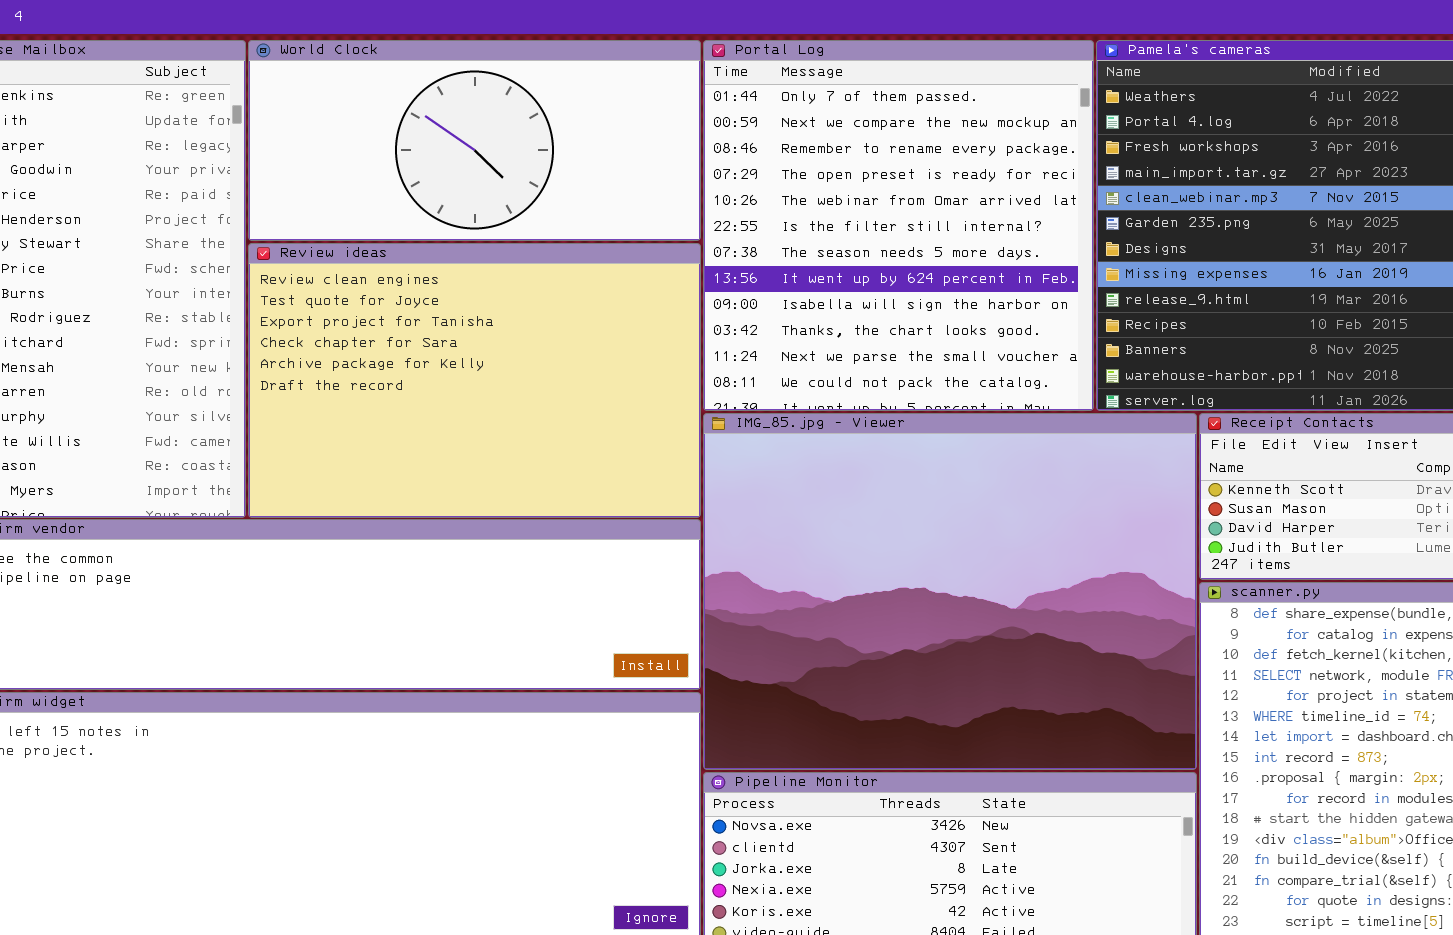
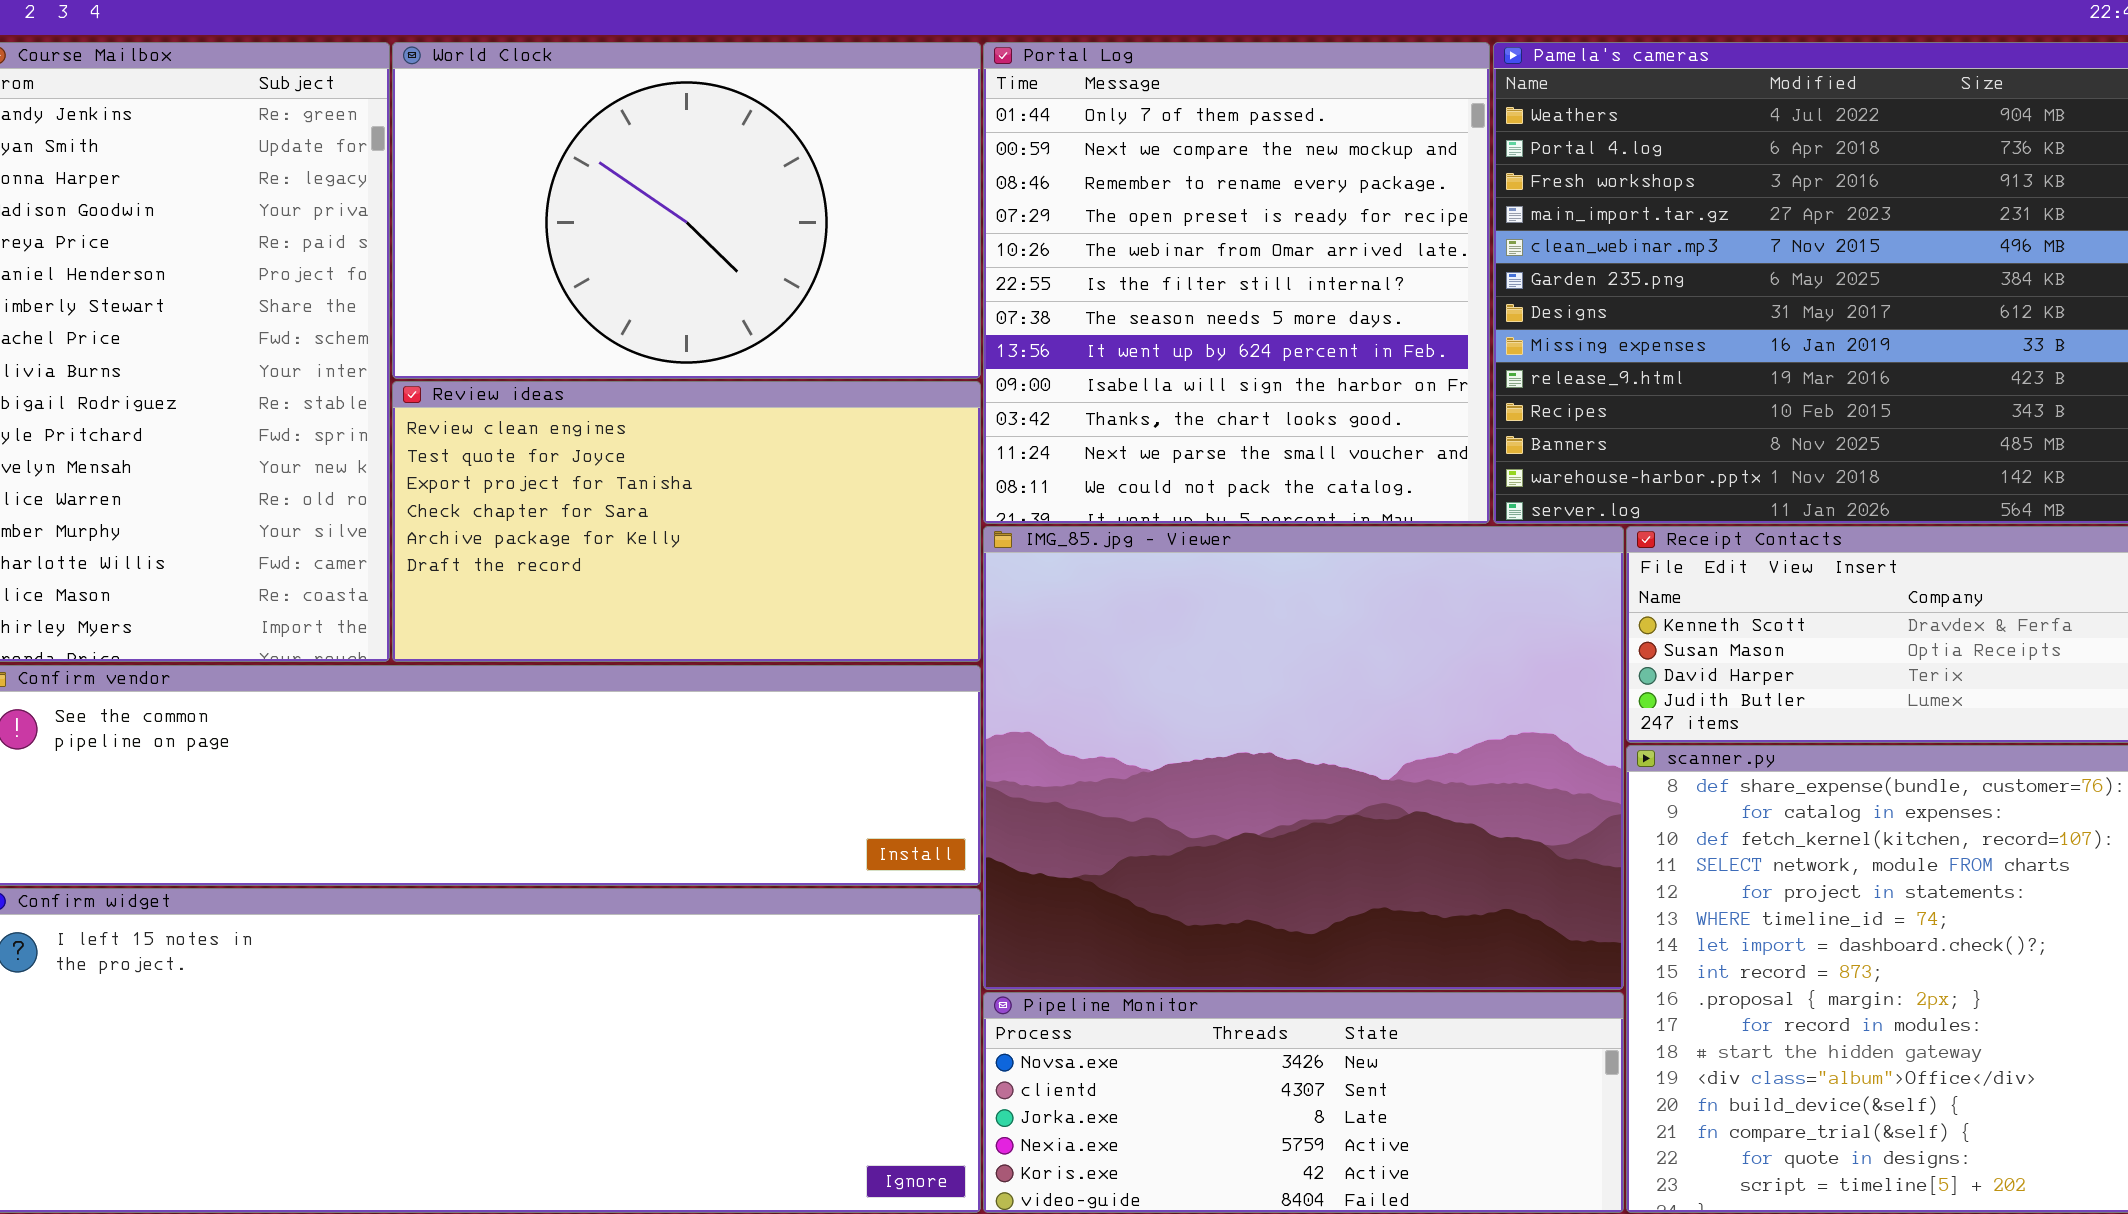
World Clock: [248,40,701,241] -> [392,42,981,379], resized
Review ideas: [248,243,701,518] -> [392,381,981,662], resized

